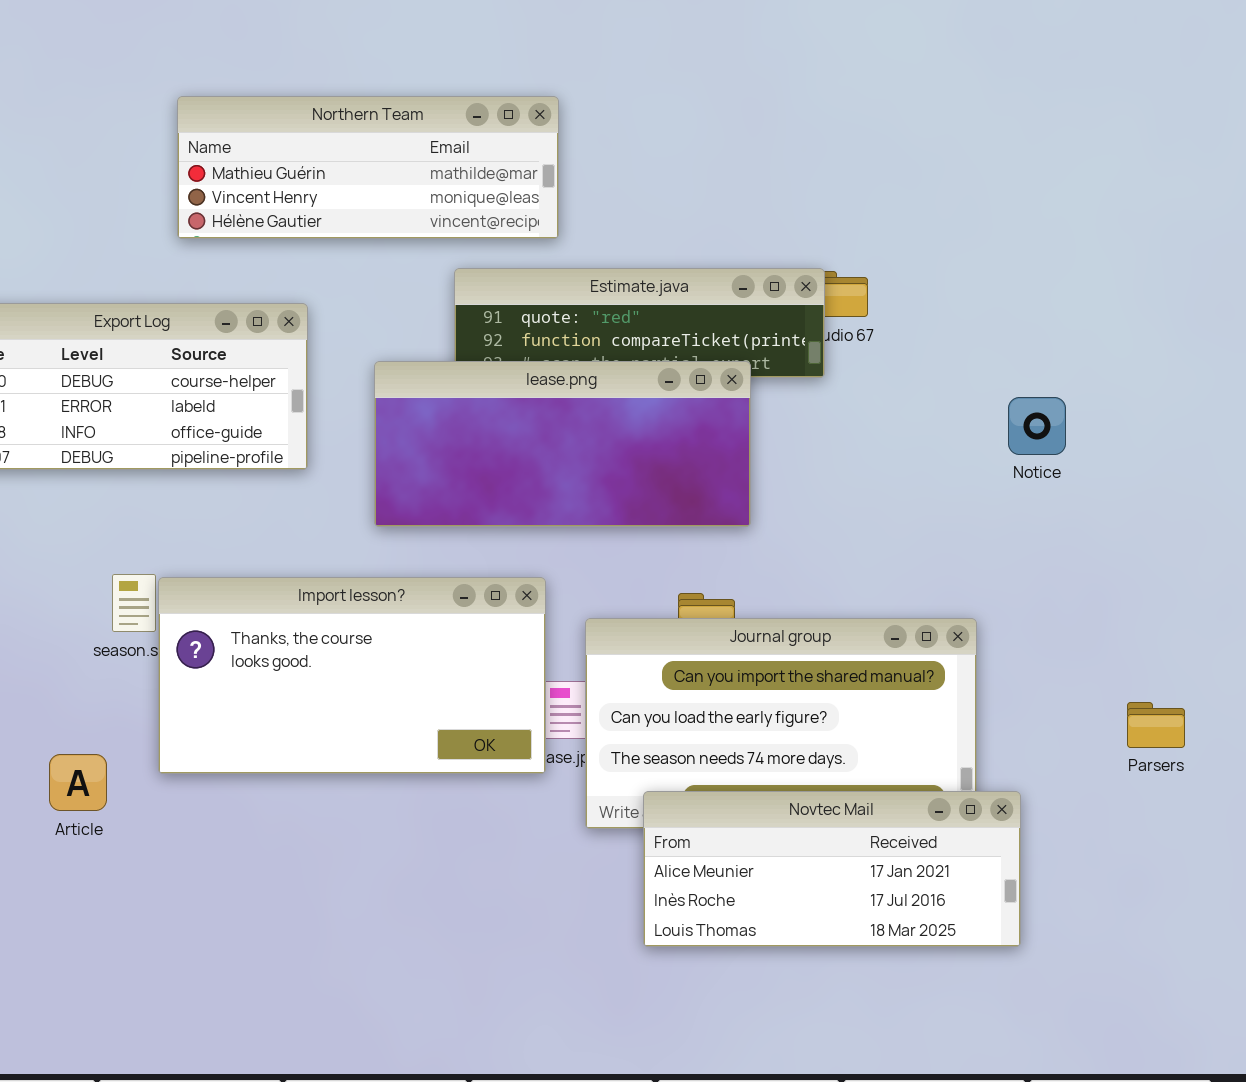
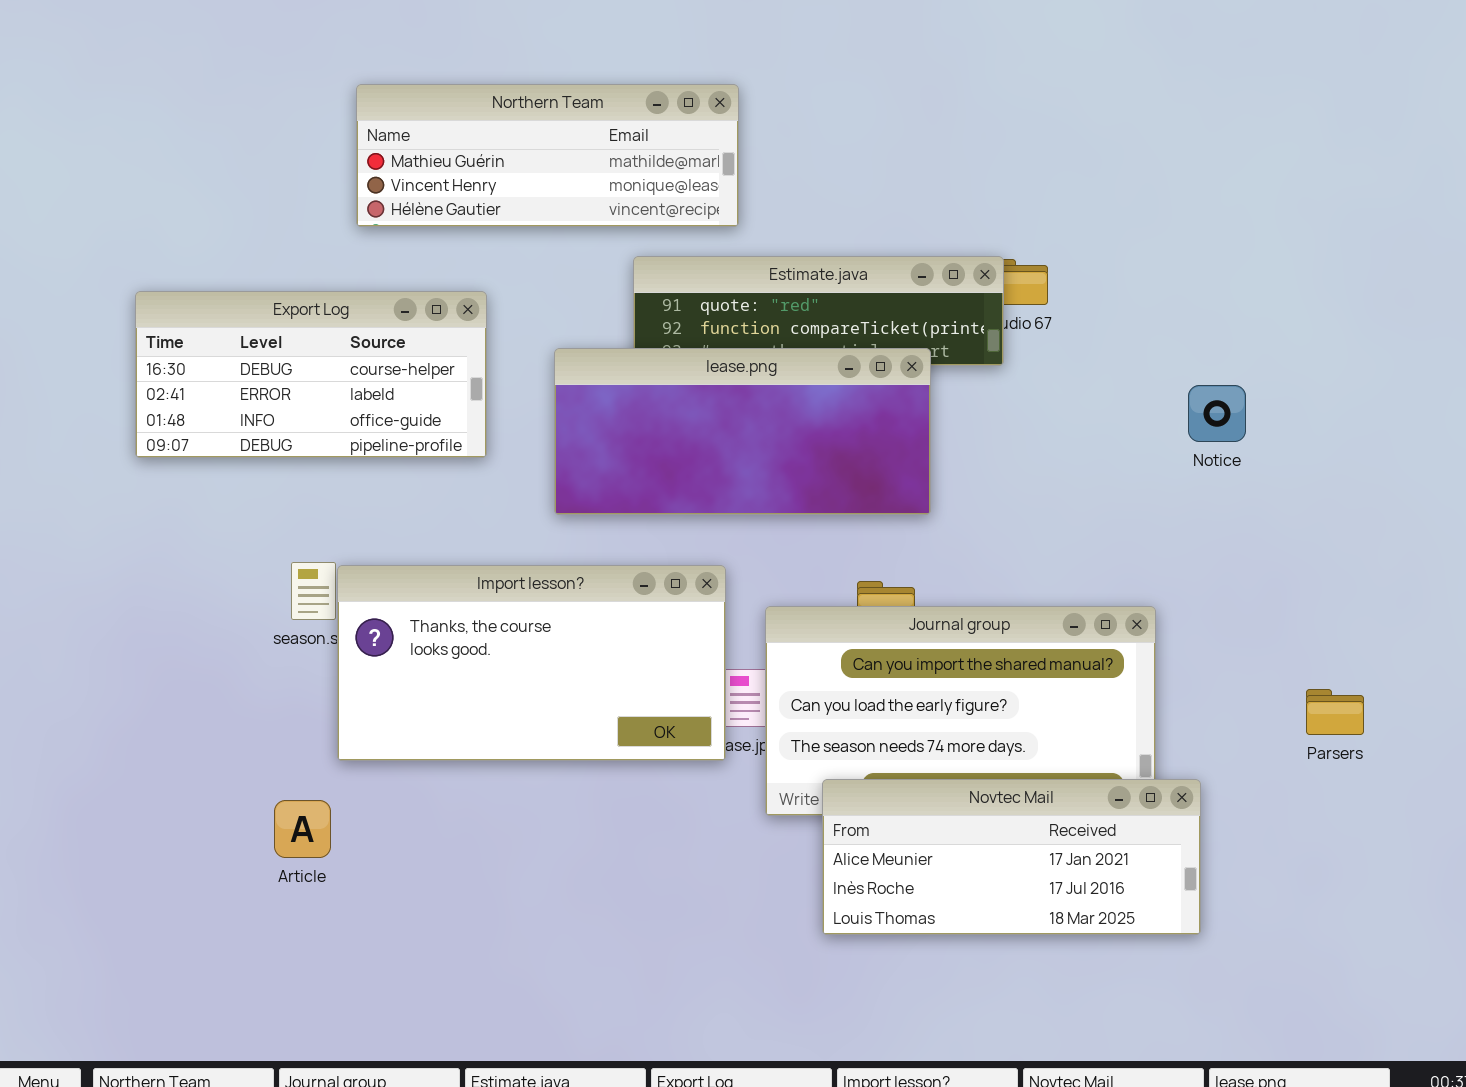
Article: [49,754,107,811] -> [274,800,331,858], moved

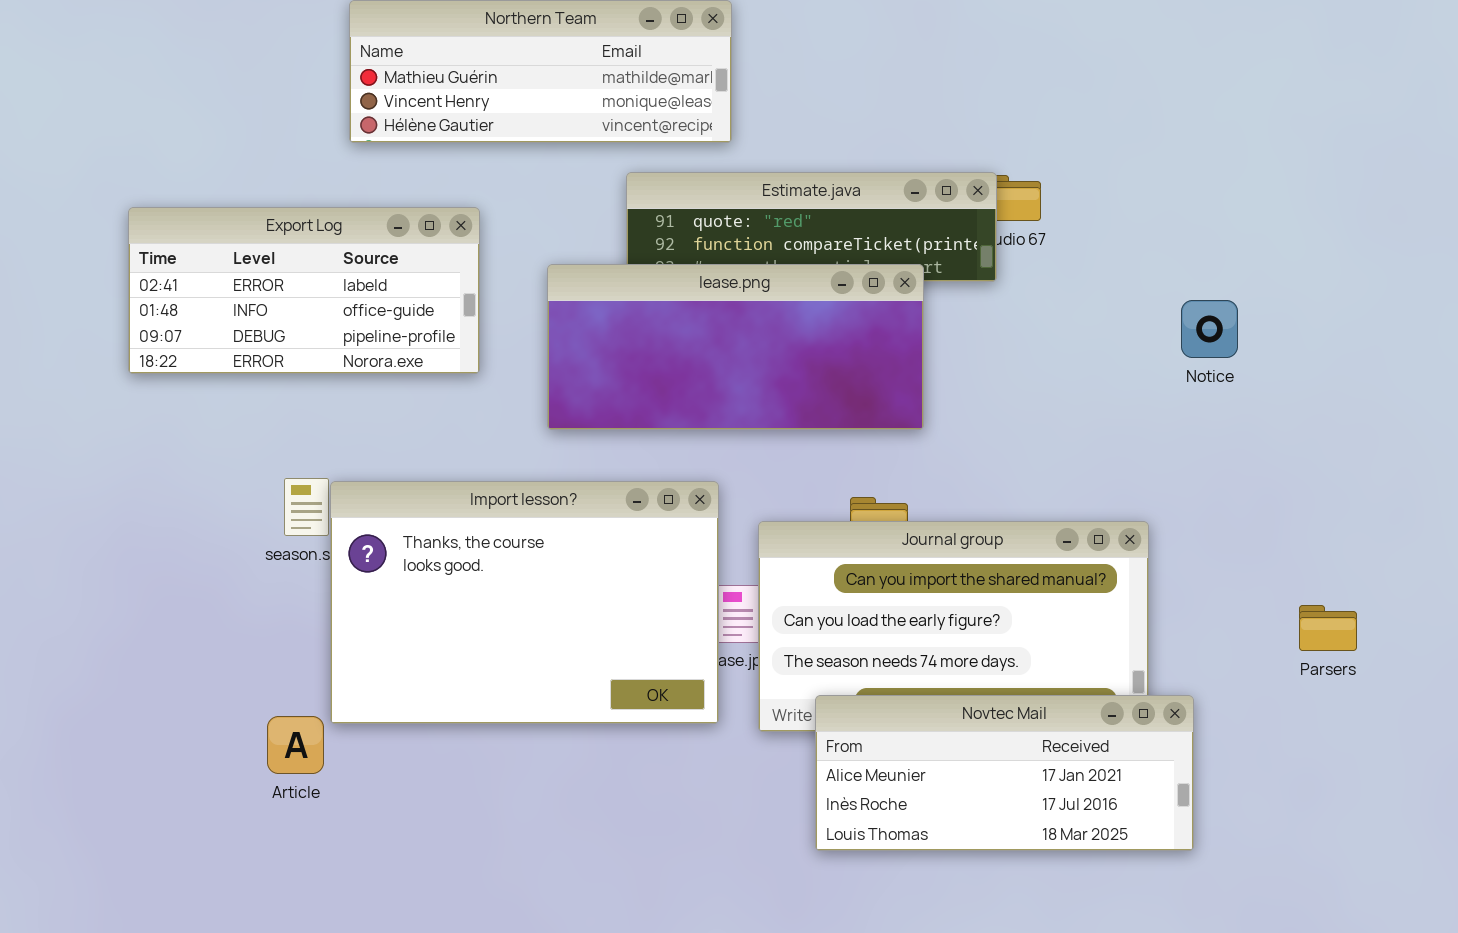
Export Log: [135,291,487,458] -> [128,207,480,374], scrolled down 1 row
Import lesson?: [337,565,726,761] -> [330,481,719,724], resized

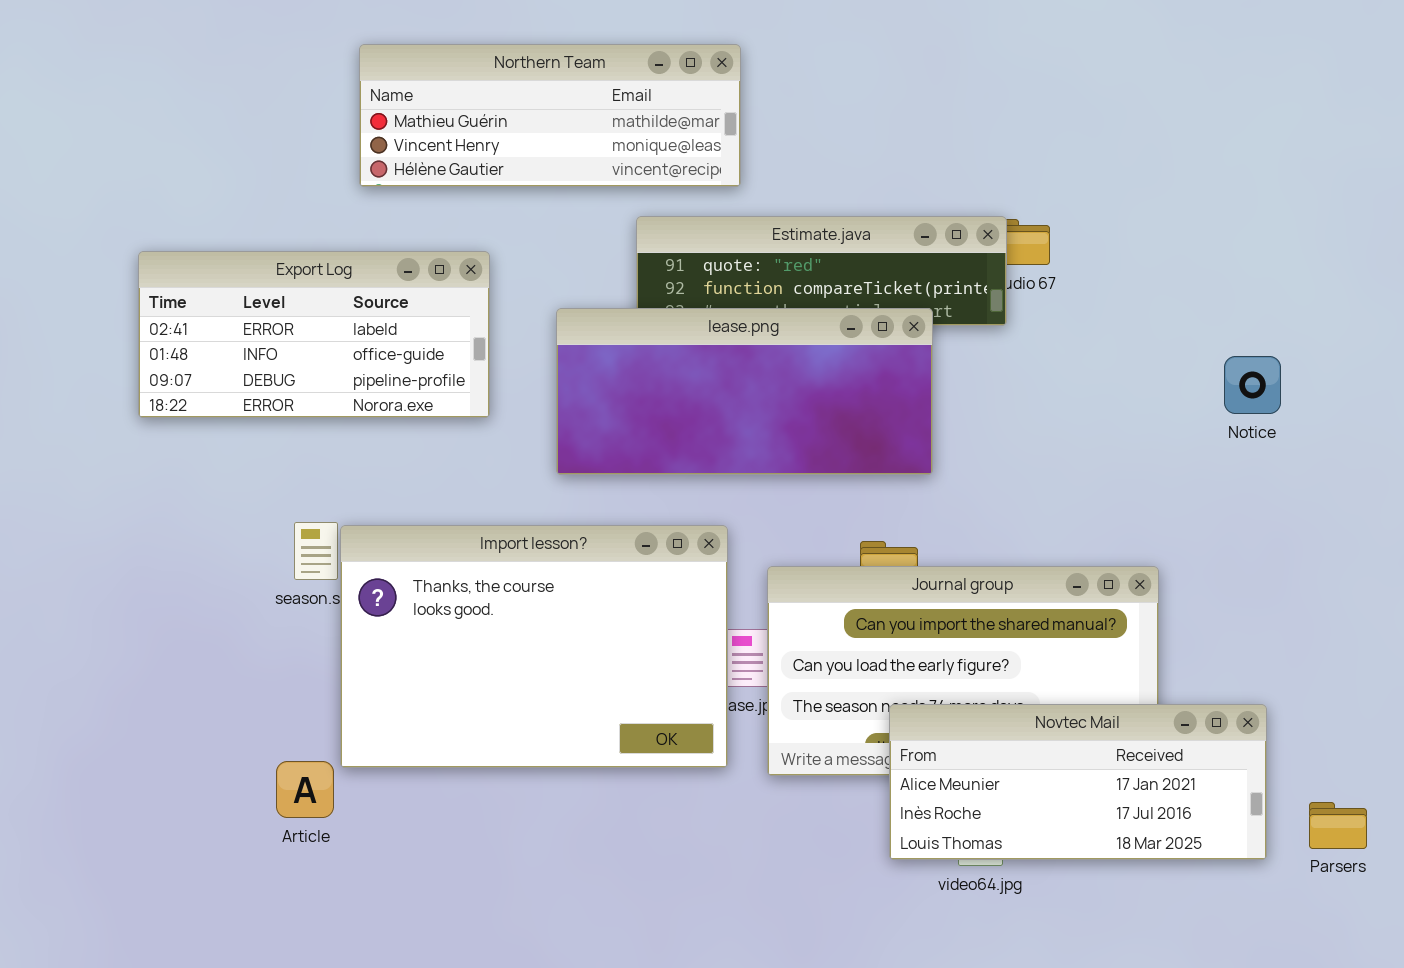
Notice: [1181,300,1238,358] -> [1224,356,1281,414], moved
Parsers: [1299,605,1357,651] -> [1309,802,1367,849], moved
Novtec Mail: [815,695,1194,851] -> [889,704,1267,860], moved

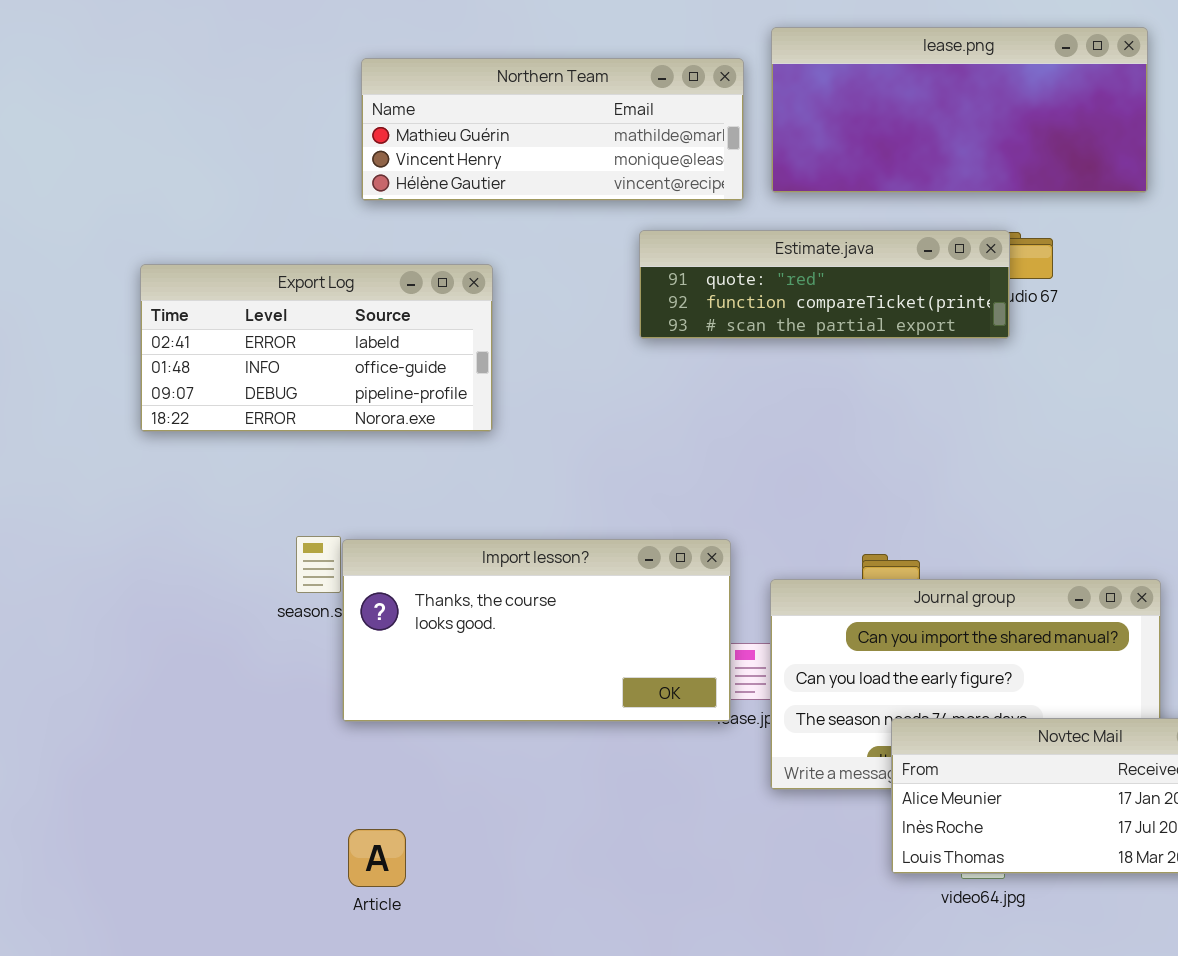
lease.png: [556,308,933,475] -> [771,27,1148,193], moved
Import lesson?: [340,525,728,768] -> [342,539,731,722], resized
Article: [276,761,334,818] -> [348,829,406,887], moved

